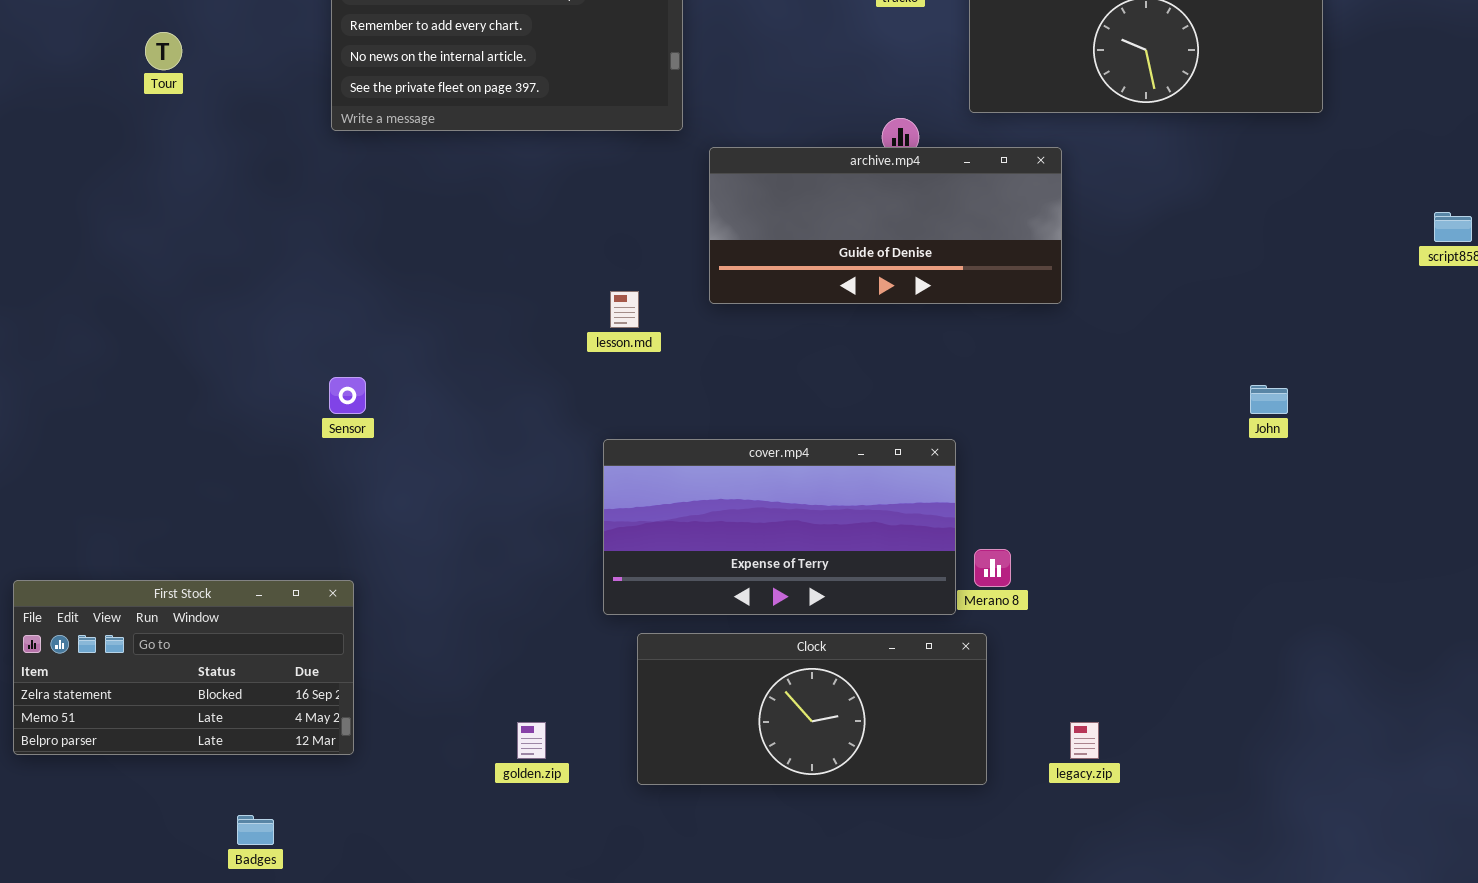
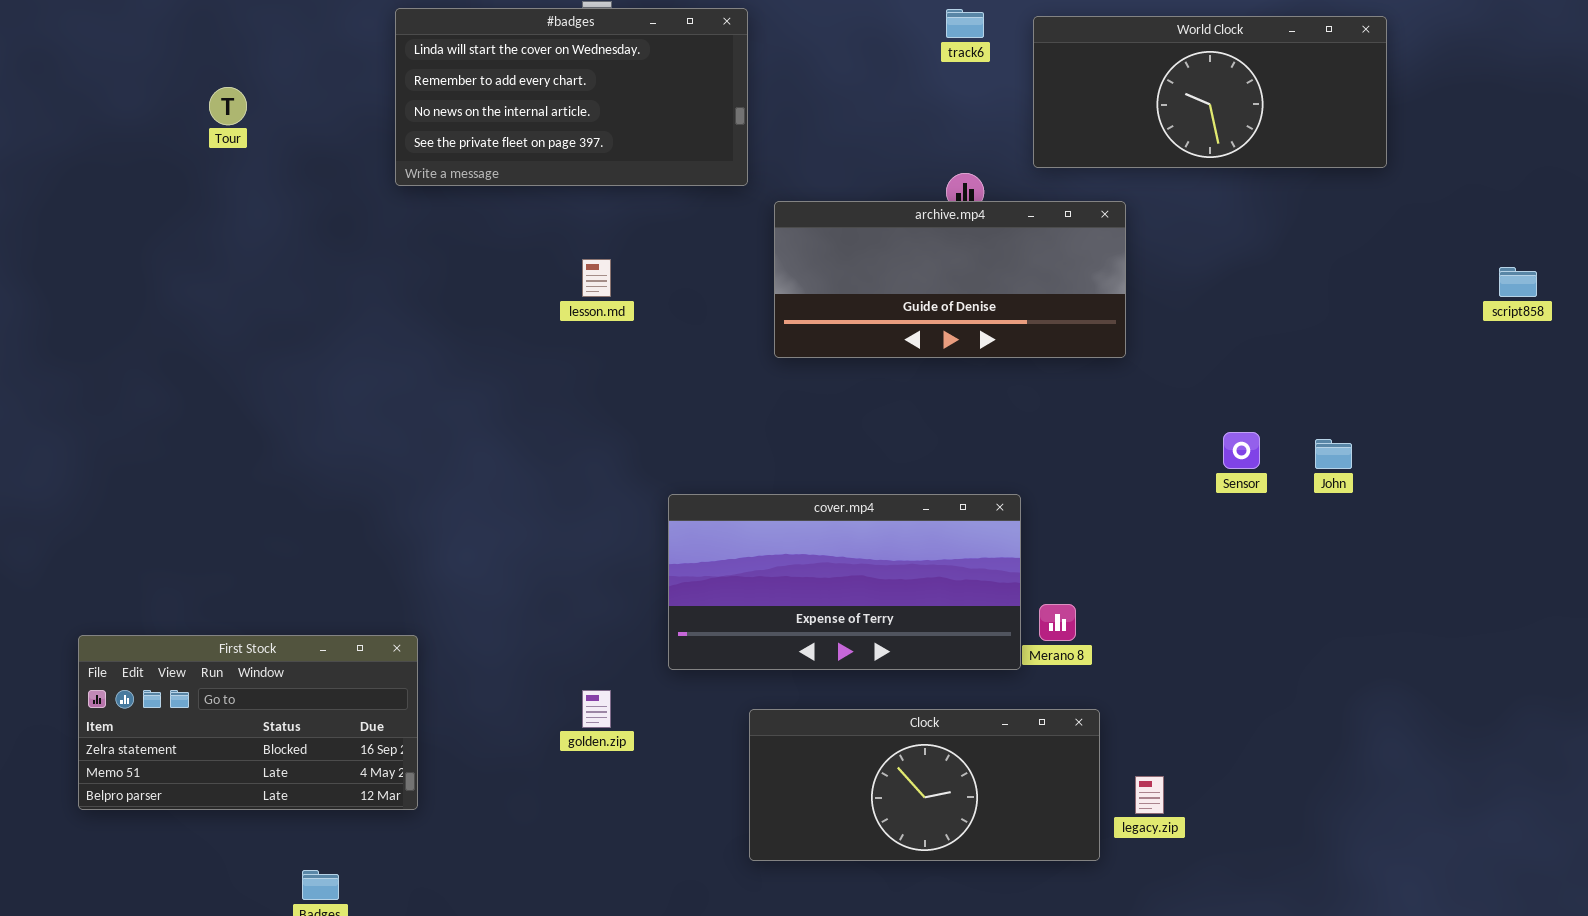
lesson.md: [610,291,639,328] -> [582,259,611,297], moved
Sensor: [329,377,366,414] -> [1223,432,1260,469], moved
Clock: [637,633,987,785] -> [749,709,1100,861], moved
golden.zip: [517,722,546,759] -> [582,690,611,728], moved

